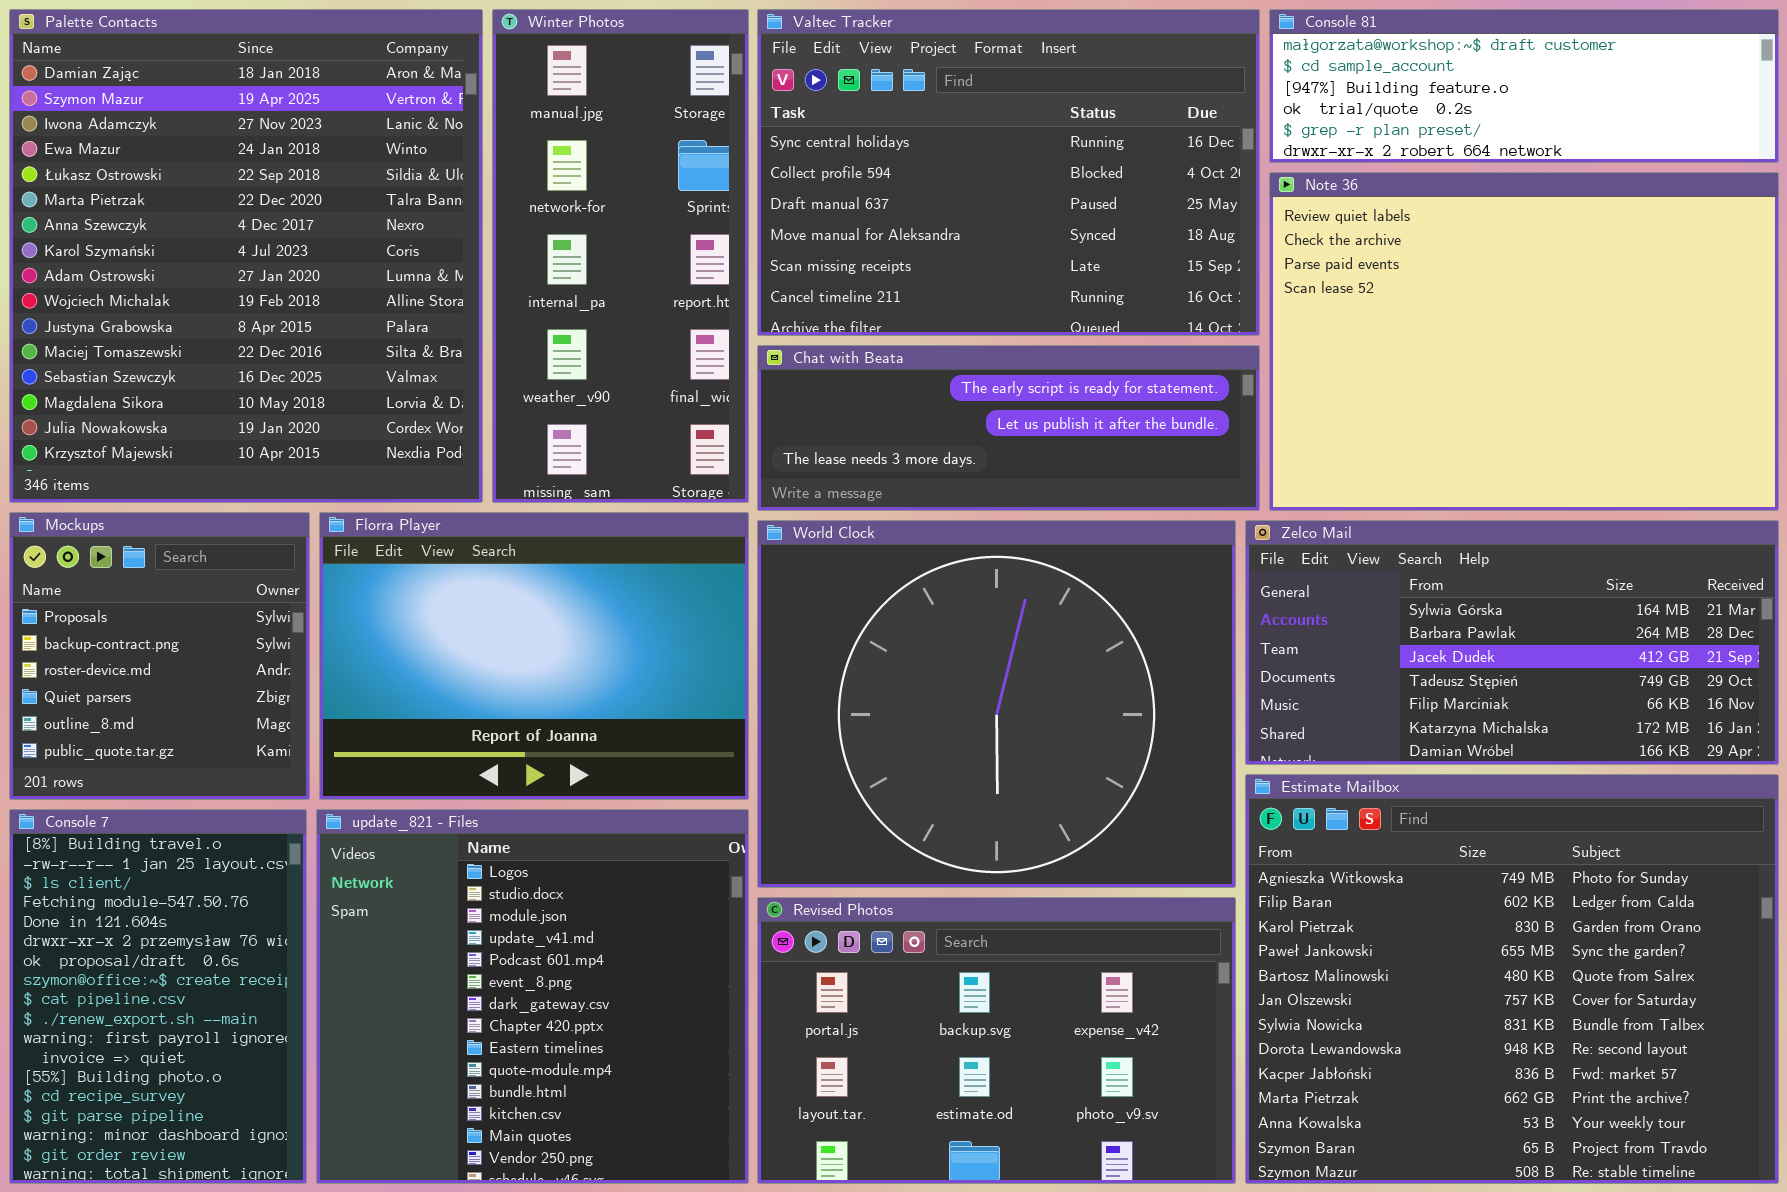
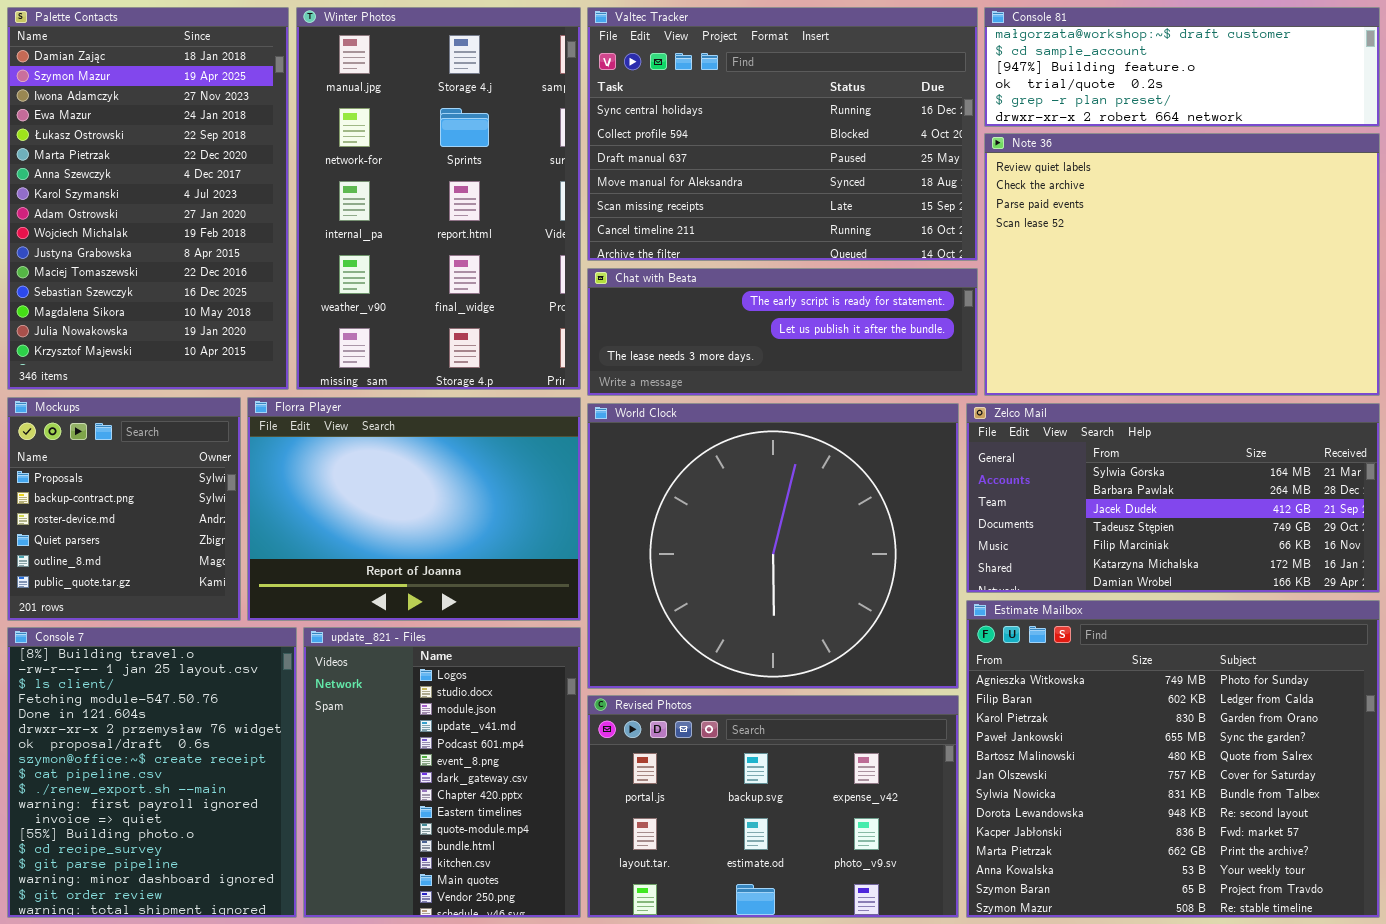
Palette Contacts: [9,9,483,503] -> [7,7,289,390], resized
Winter Photos: [492,9,749,503] -> [296,7,581,390], resized
Console 7: [9,809,307,1184] -> [7,627,297,918], resized
update_821 - Files: [316,809,749,1184] -> [303,627,581,918], resized

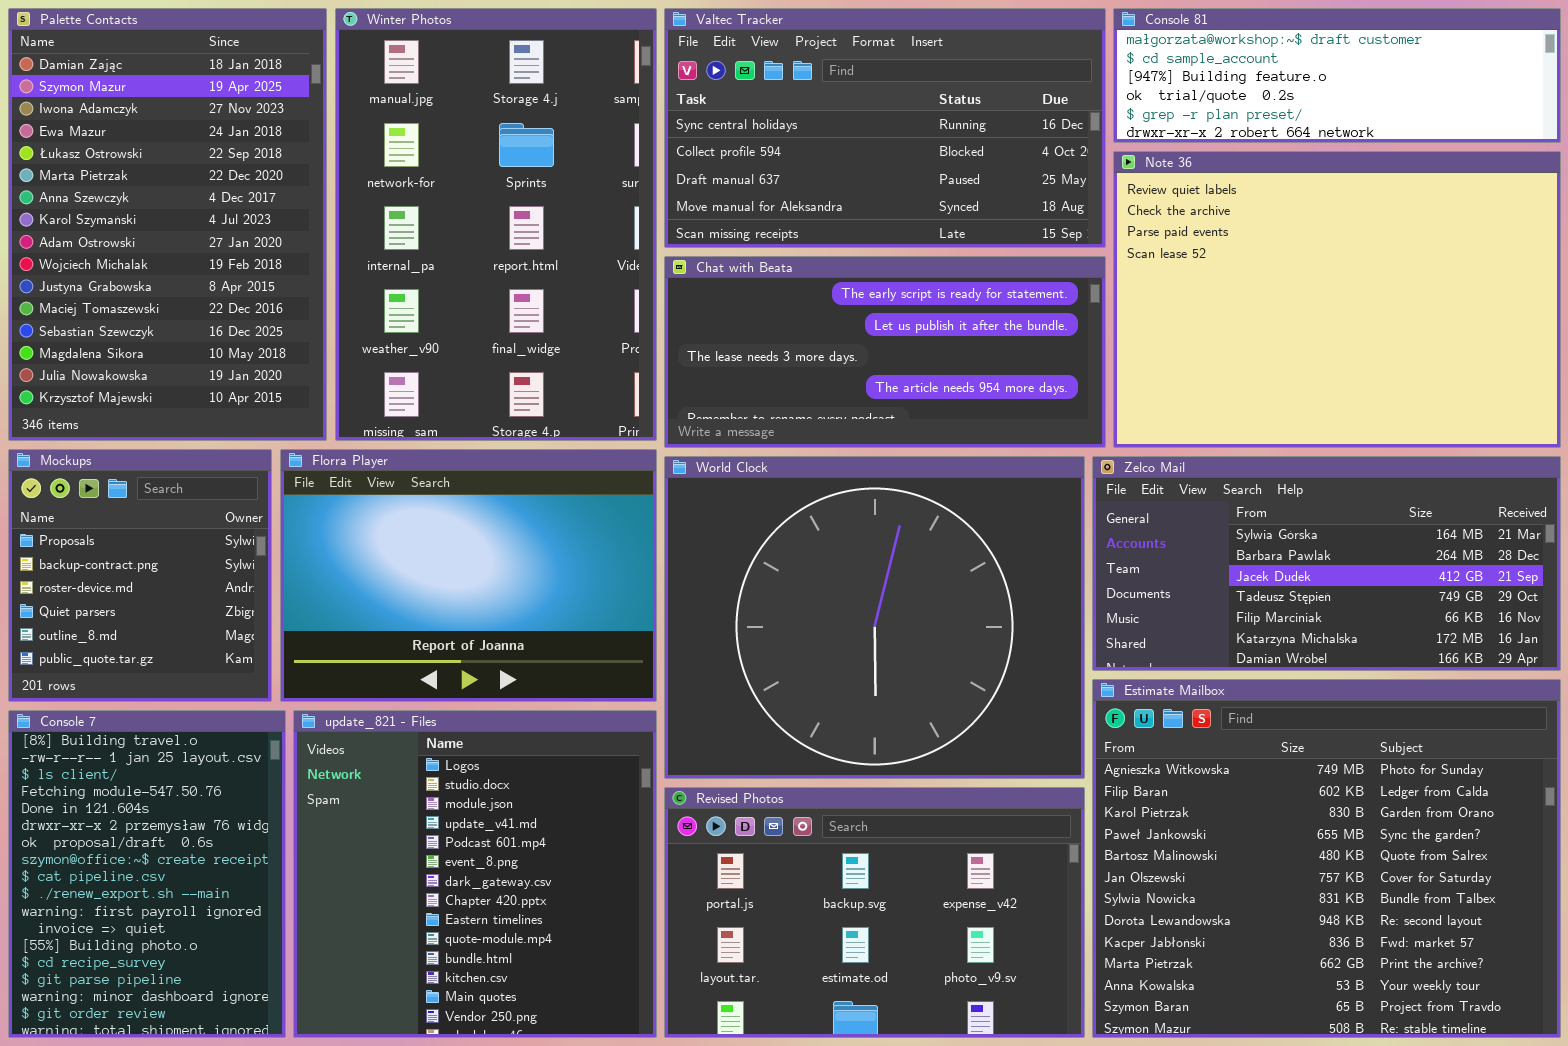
Valtec Tracker: [587,7,978,261] -> [664,8,1106,248], resized
Chat with Beata: [587,268,978,396] -> [664,256,1106,448], resized
Console 7: [7,627,297,918] -> [8,710,286,1038], resized
update_821 - Files: [303,627,581,918] -> [293,710,657,1038], resized

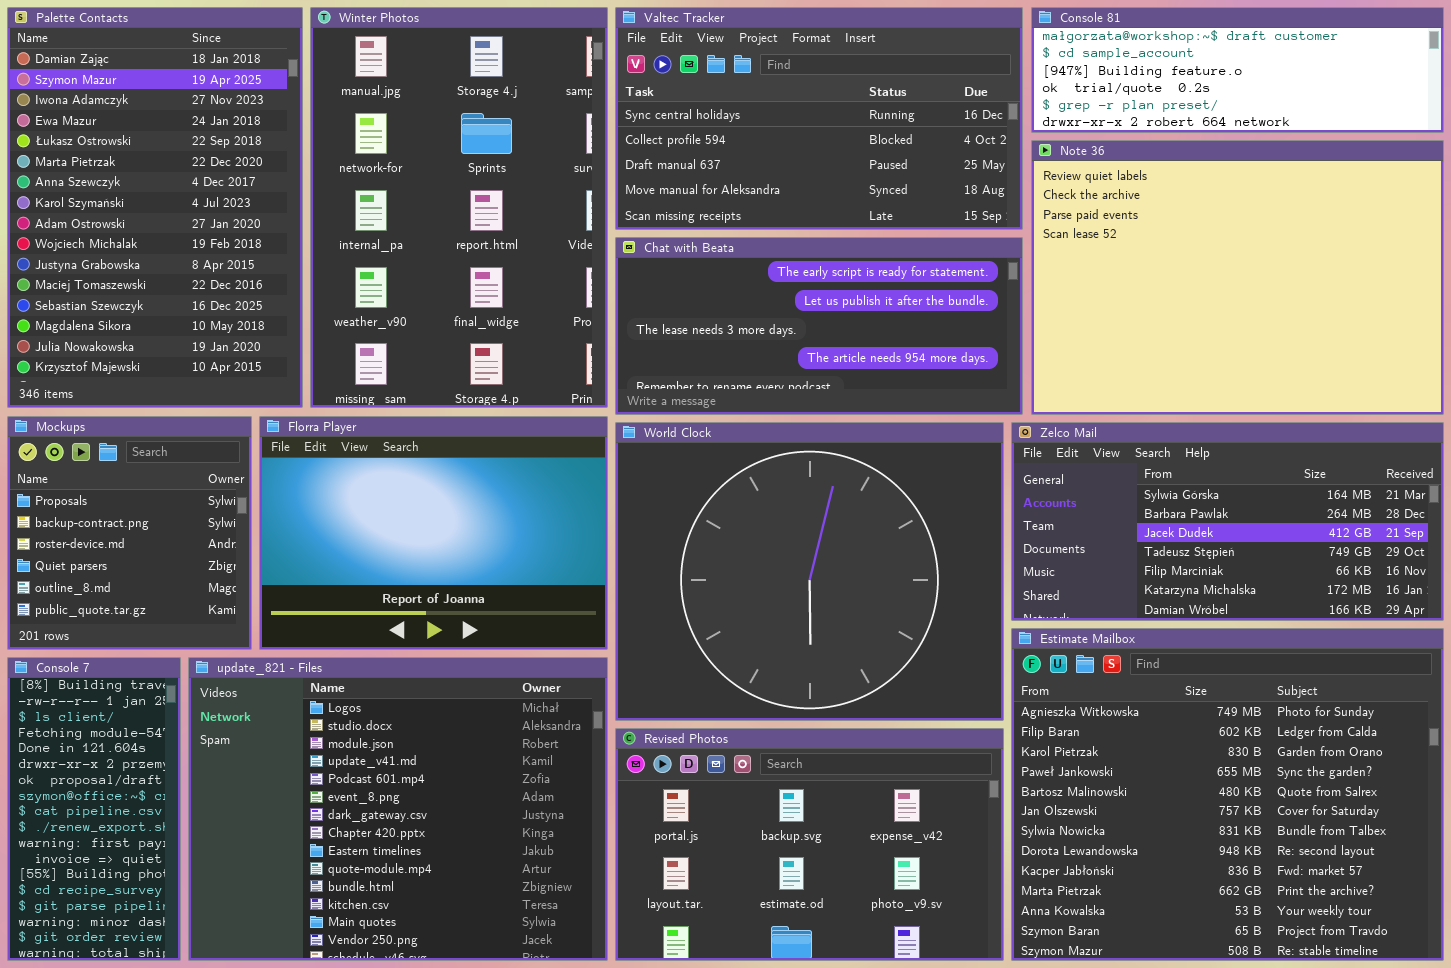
Console 7: [8,710,286,1038] -> [7,657,181,961], resized
update_821 - Files: [293,710,657,1038] -> [188,657,608,961], resized

